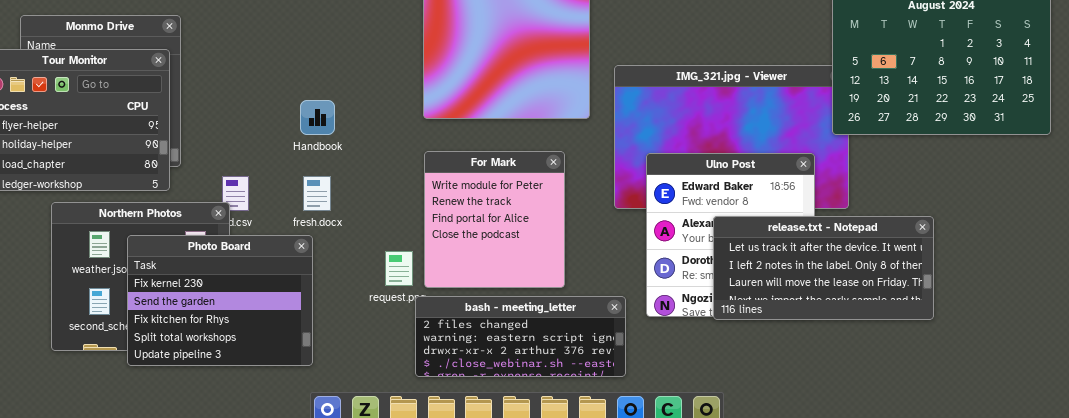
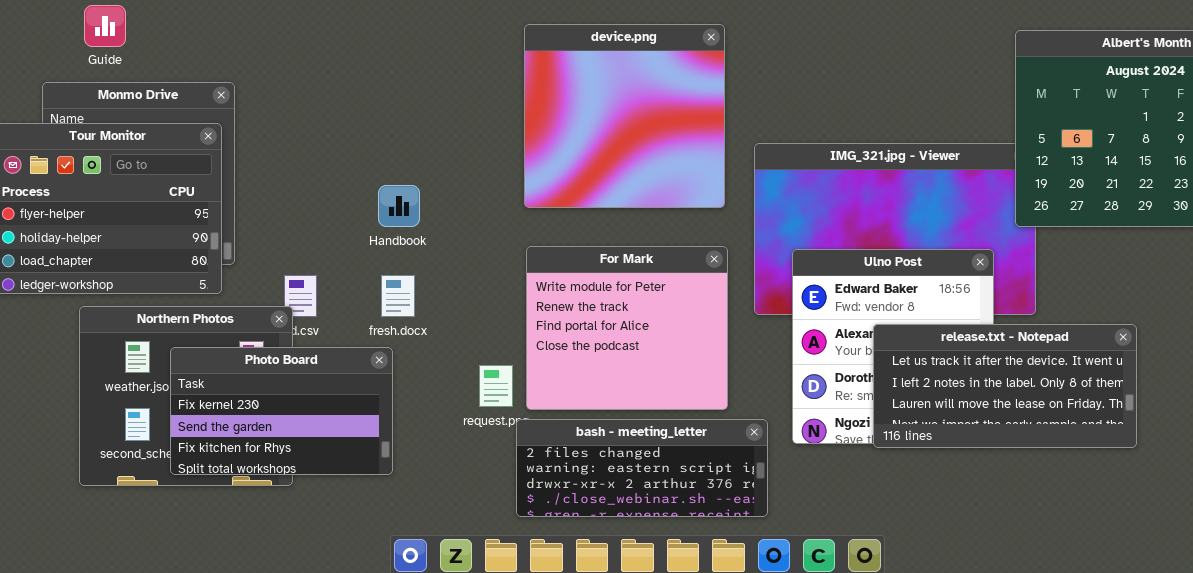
For Mark: [424,151,565,288] -> [526,246,728,410], resized
Photo Board: [127,235,313,366] -> [170,347,393,475], resized

